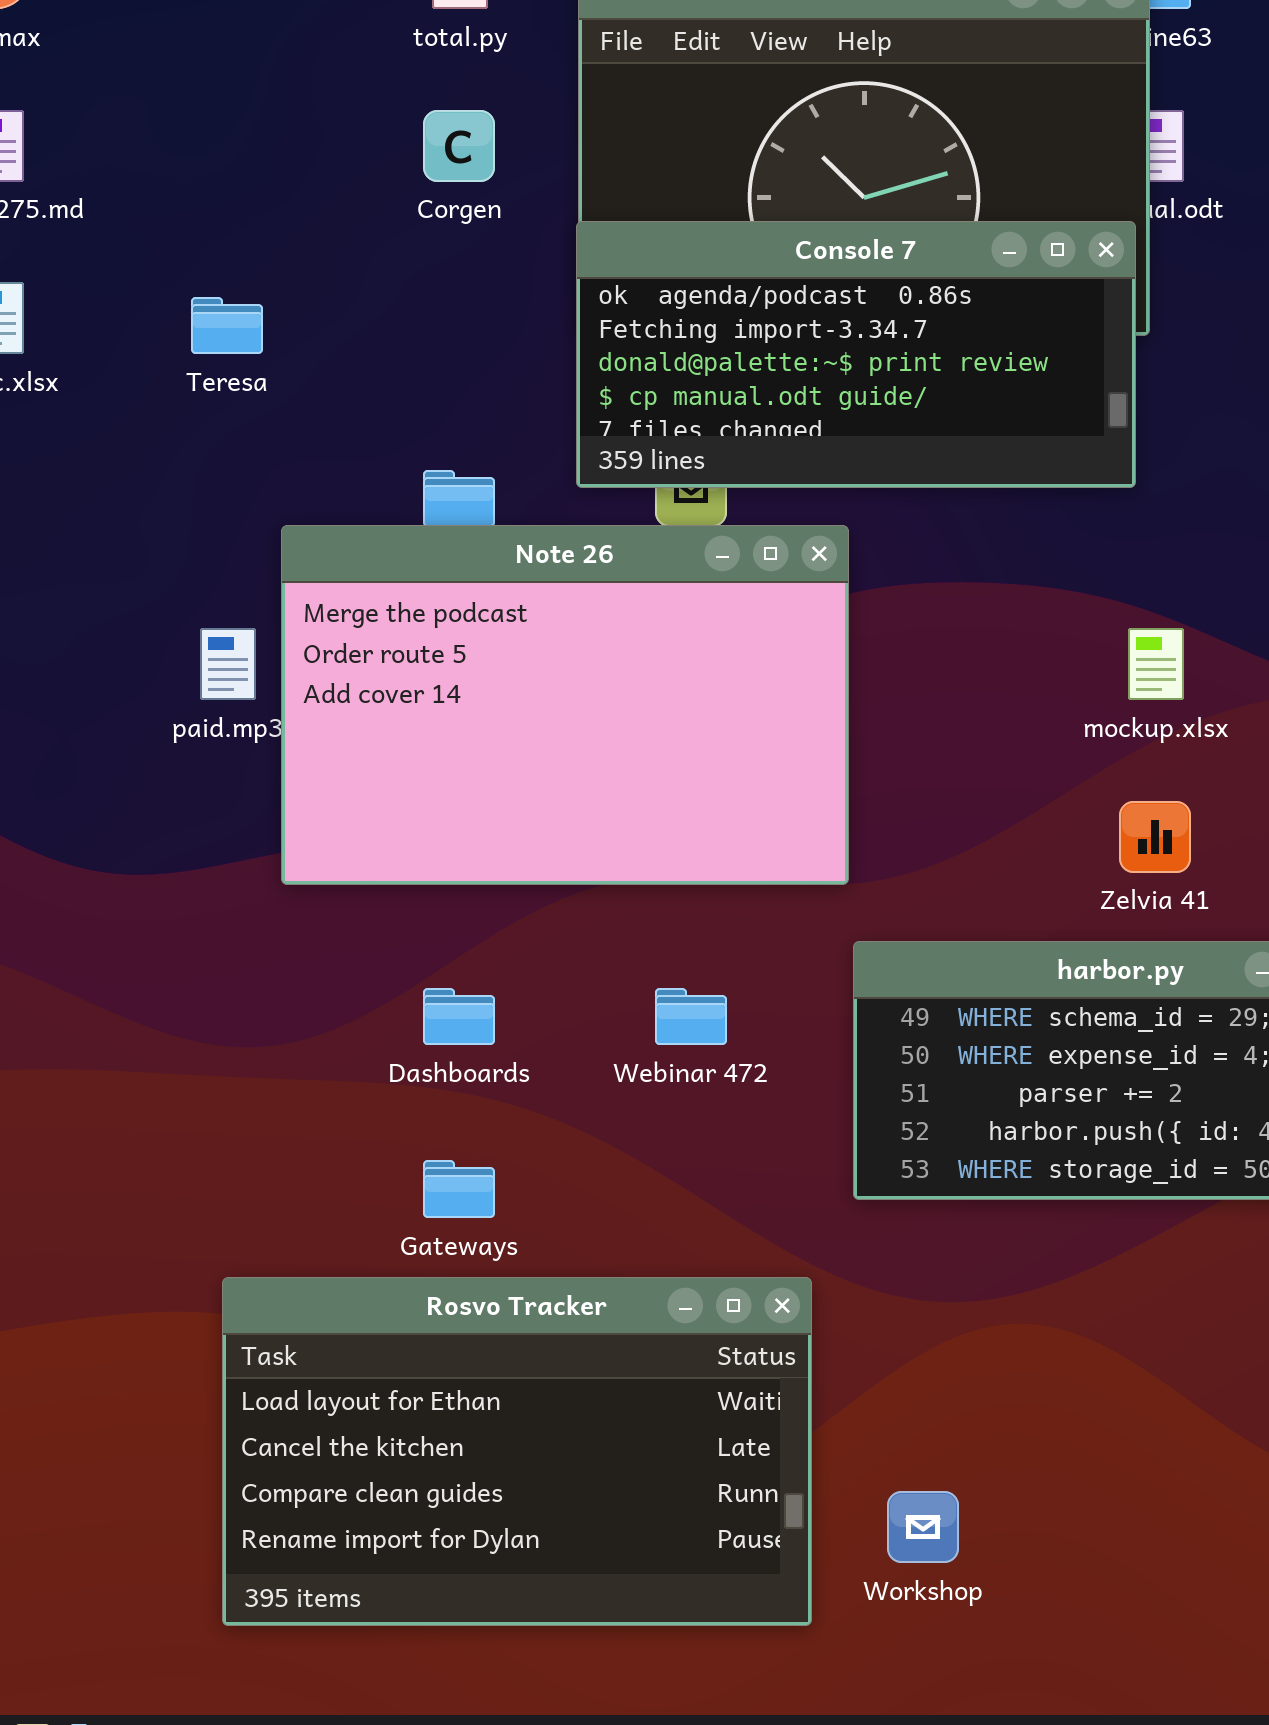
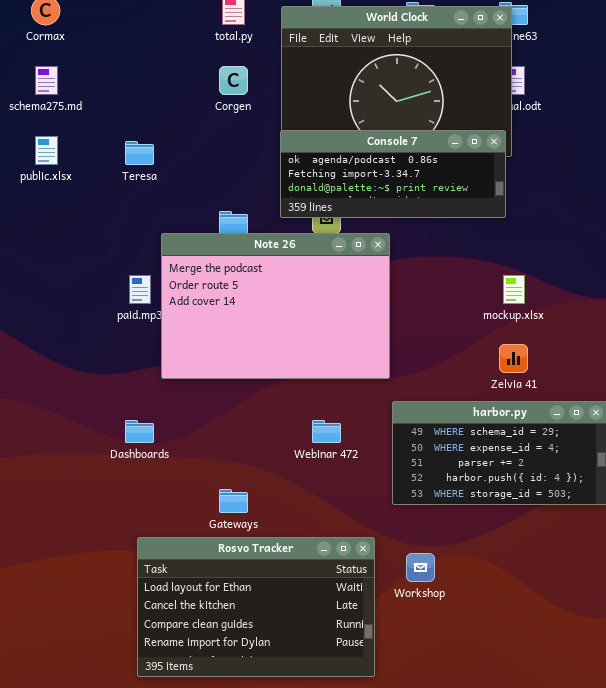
Console 7: [576,221,1136,488] -> [280,130,506,218], resized
Dashboards: [423,988,495,1045] -> [125,420,154,443], moved
Workshop: [887,1491,959,1563] -> [406,553,435,582], moved

